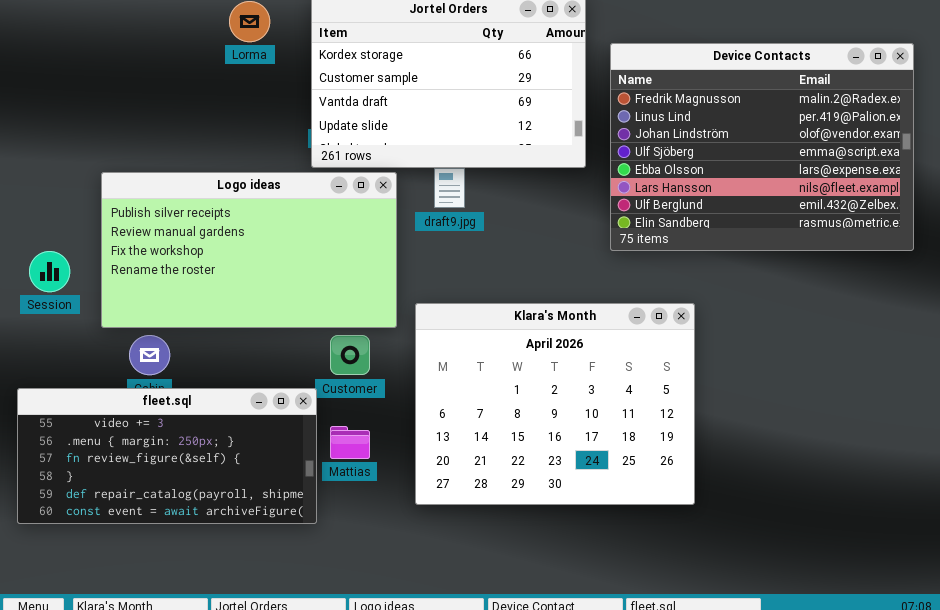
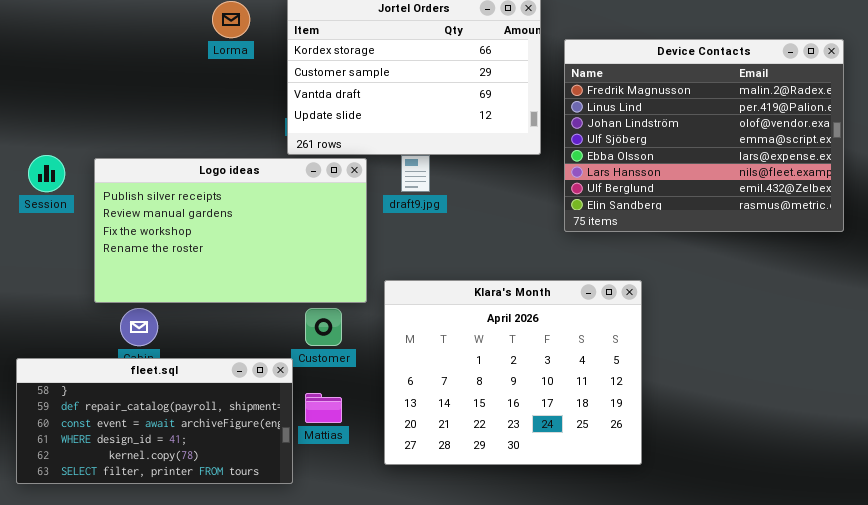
Session: [29,251,70,292] -> [28,155,65,192], moved
fleet.sql: [17,388,317,524] -> [16,358,293,484], scrolled down 3 rows

